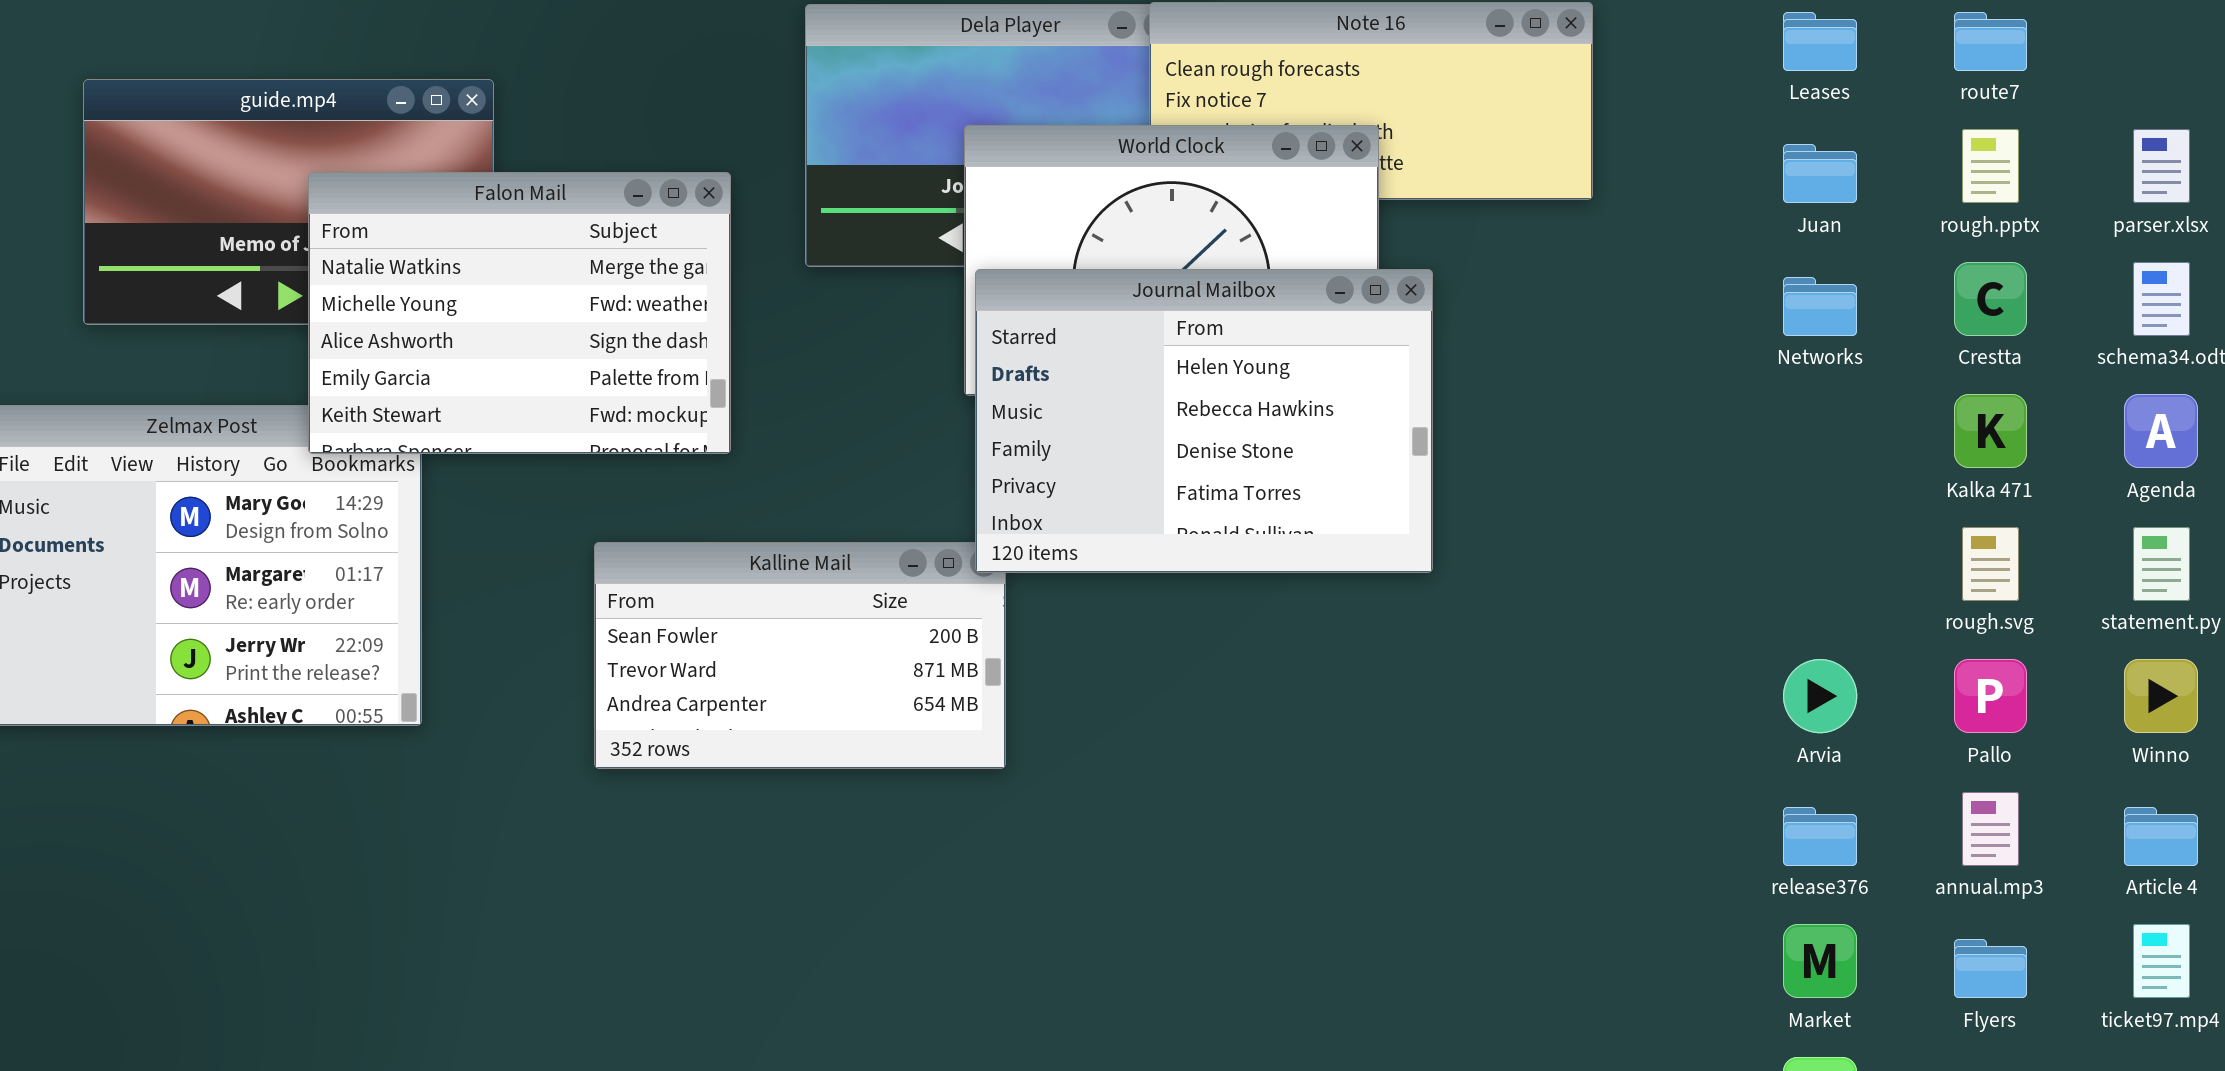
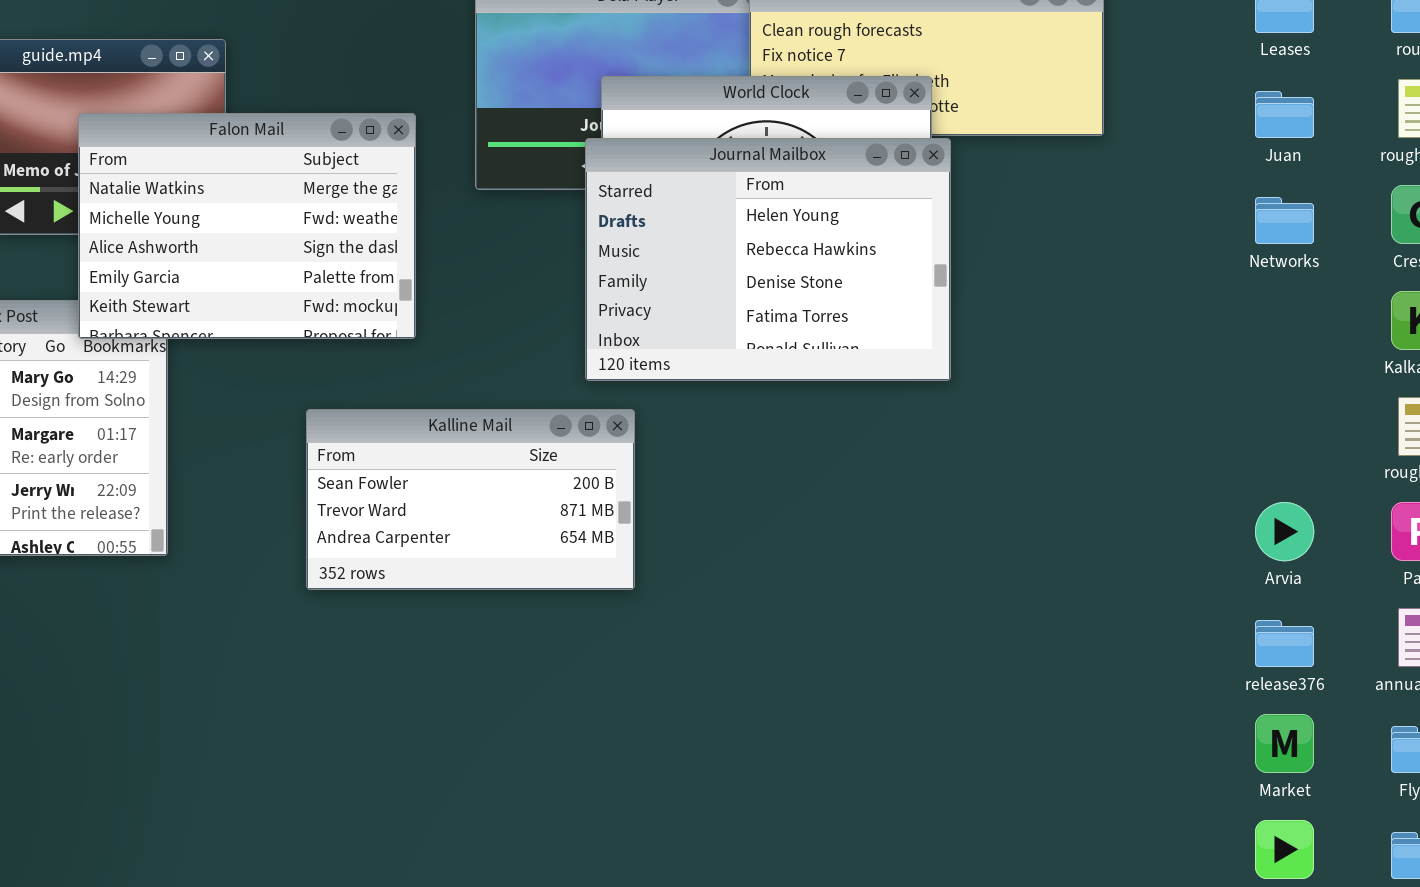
Journal Mailbox: [975,269,1433,573] -> [585,138,951,381], moved

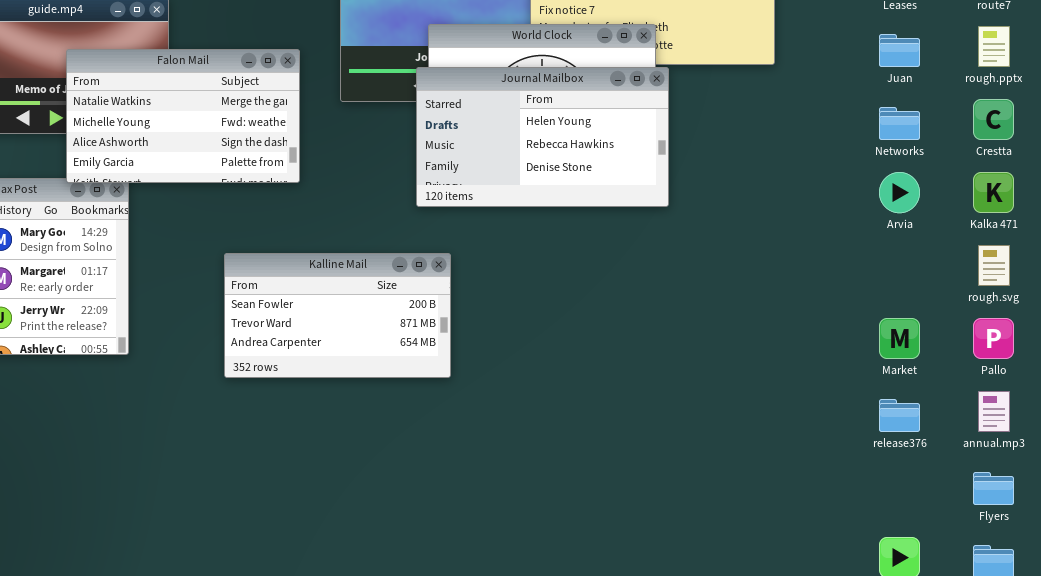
Falon Mail: [78,113,416,339] -> [66,49,300,183], resized
Journal Mailbox: [585,138,951,381] -> [416,67,669,207], resized
Arvia: [1255,502,1314,561] -> [879,172,920,213], moved
Market: [1255,714,1314,773] -> [879,318,920,359], moved

